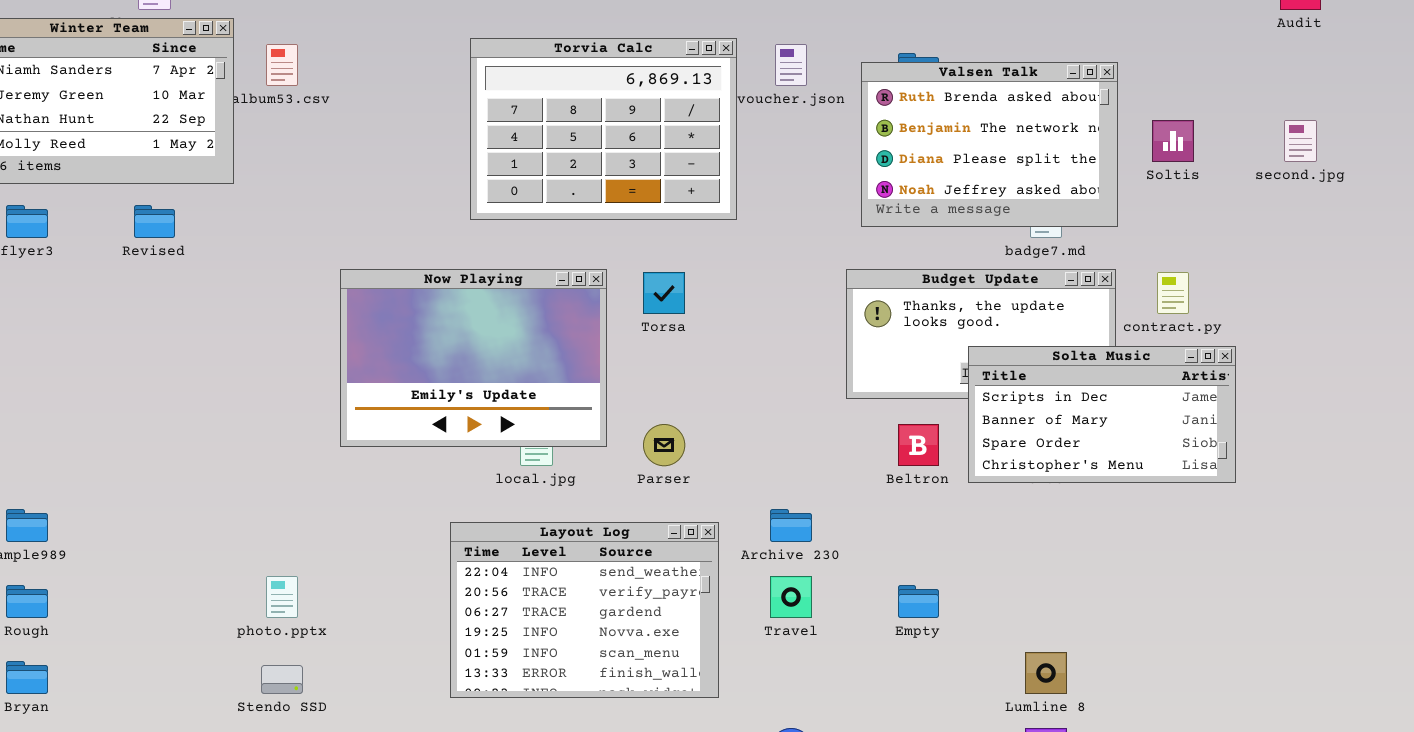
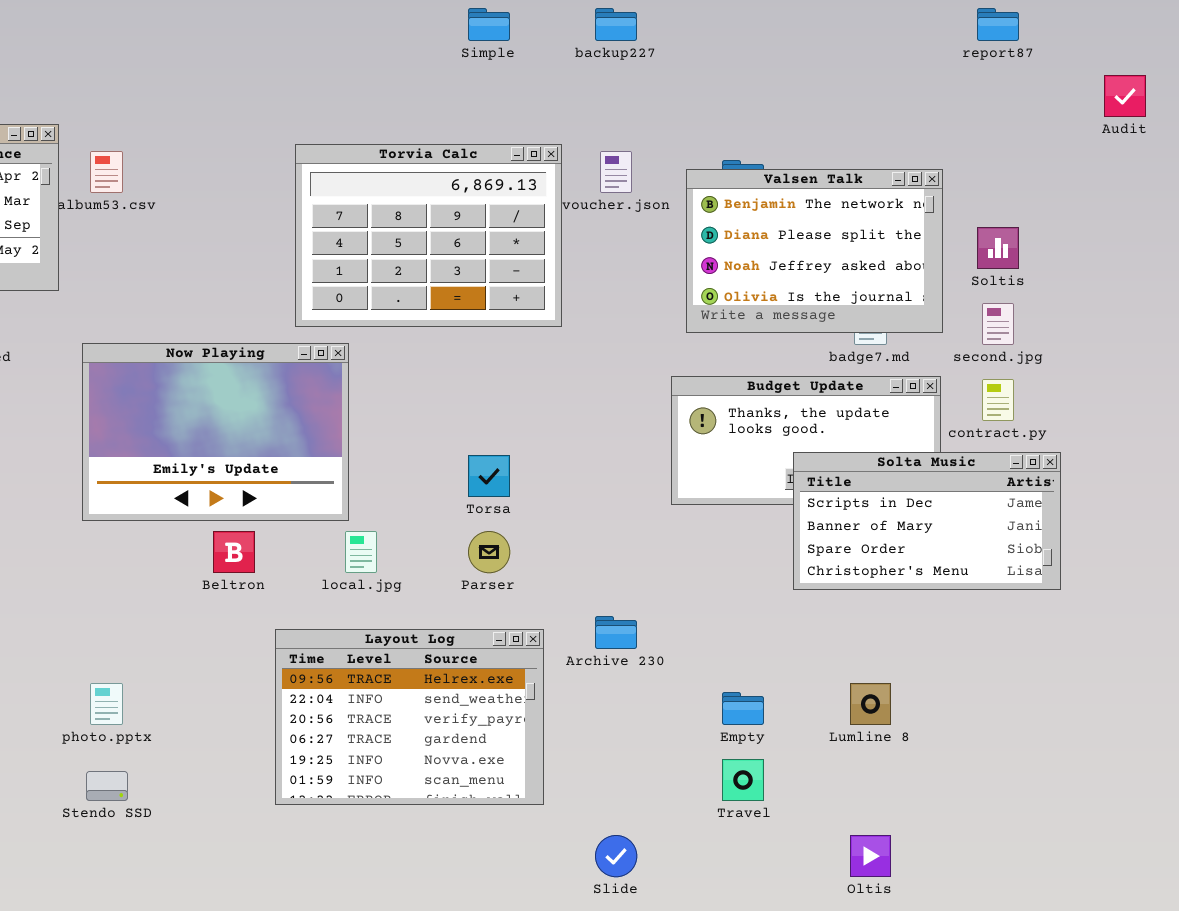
Valsen Talk: [861,62,1118,227] -> [686,169,943,333], scrolled down 1 row
second.jpg: [1284,120,1317,162] -> [982,303,1014,345], moved
Now Playing: [340,269,607,447] -> [82,343,349,521], moved
Torsa: [643,272,685,314] -> [468,455,510,497], moved
Beltron: [898,424,939,466] -> [213,531,255,573], moved
Layout Log: [450,522,719,698] -> [275,629,544,805], scrolled up 1 row
Travel: [770,576,812,618] -> [722,759,764,801], moved
Lumline 8: [1025,652,1067,694] -> [850,683,891,725], moved

